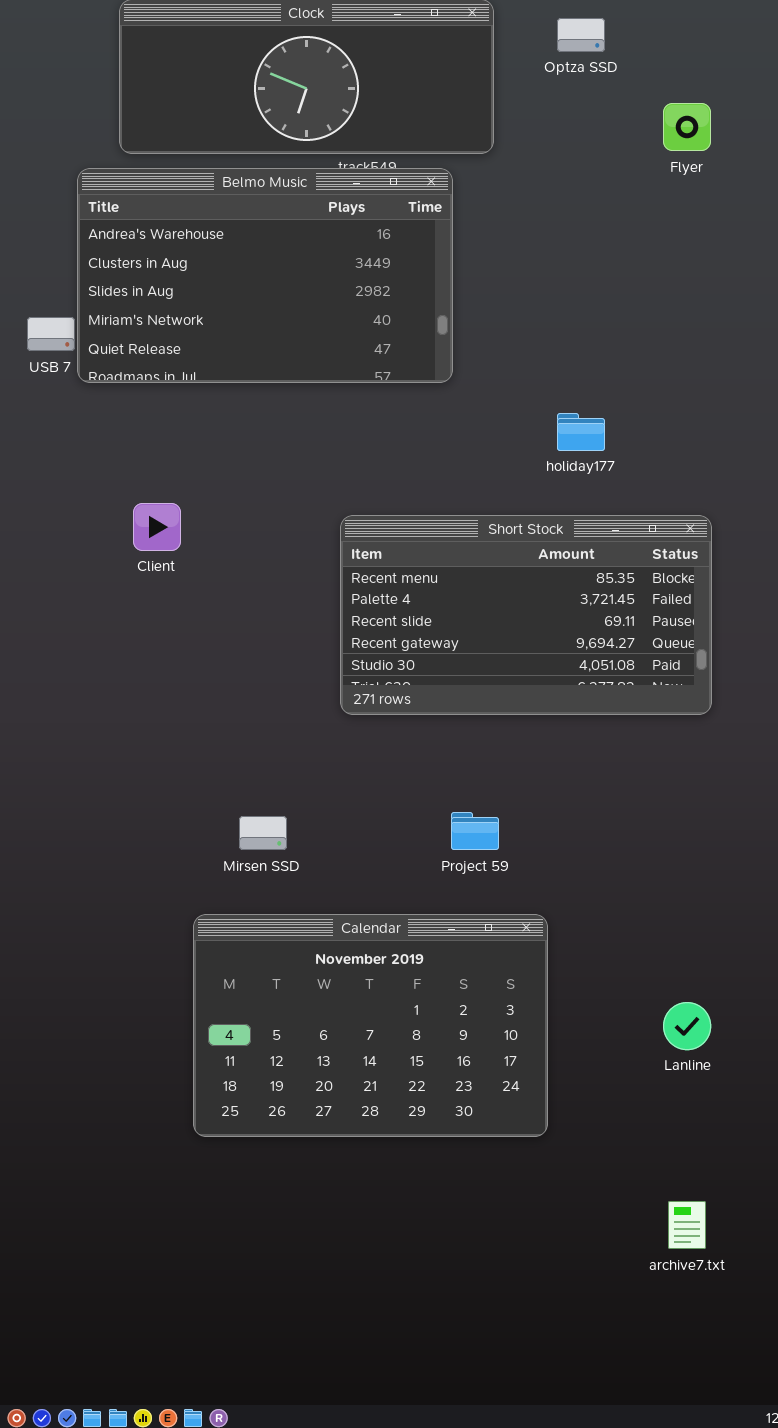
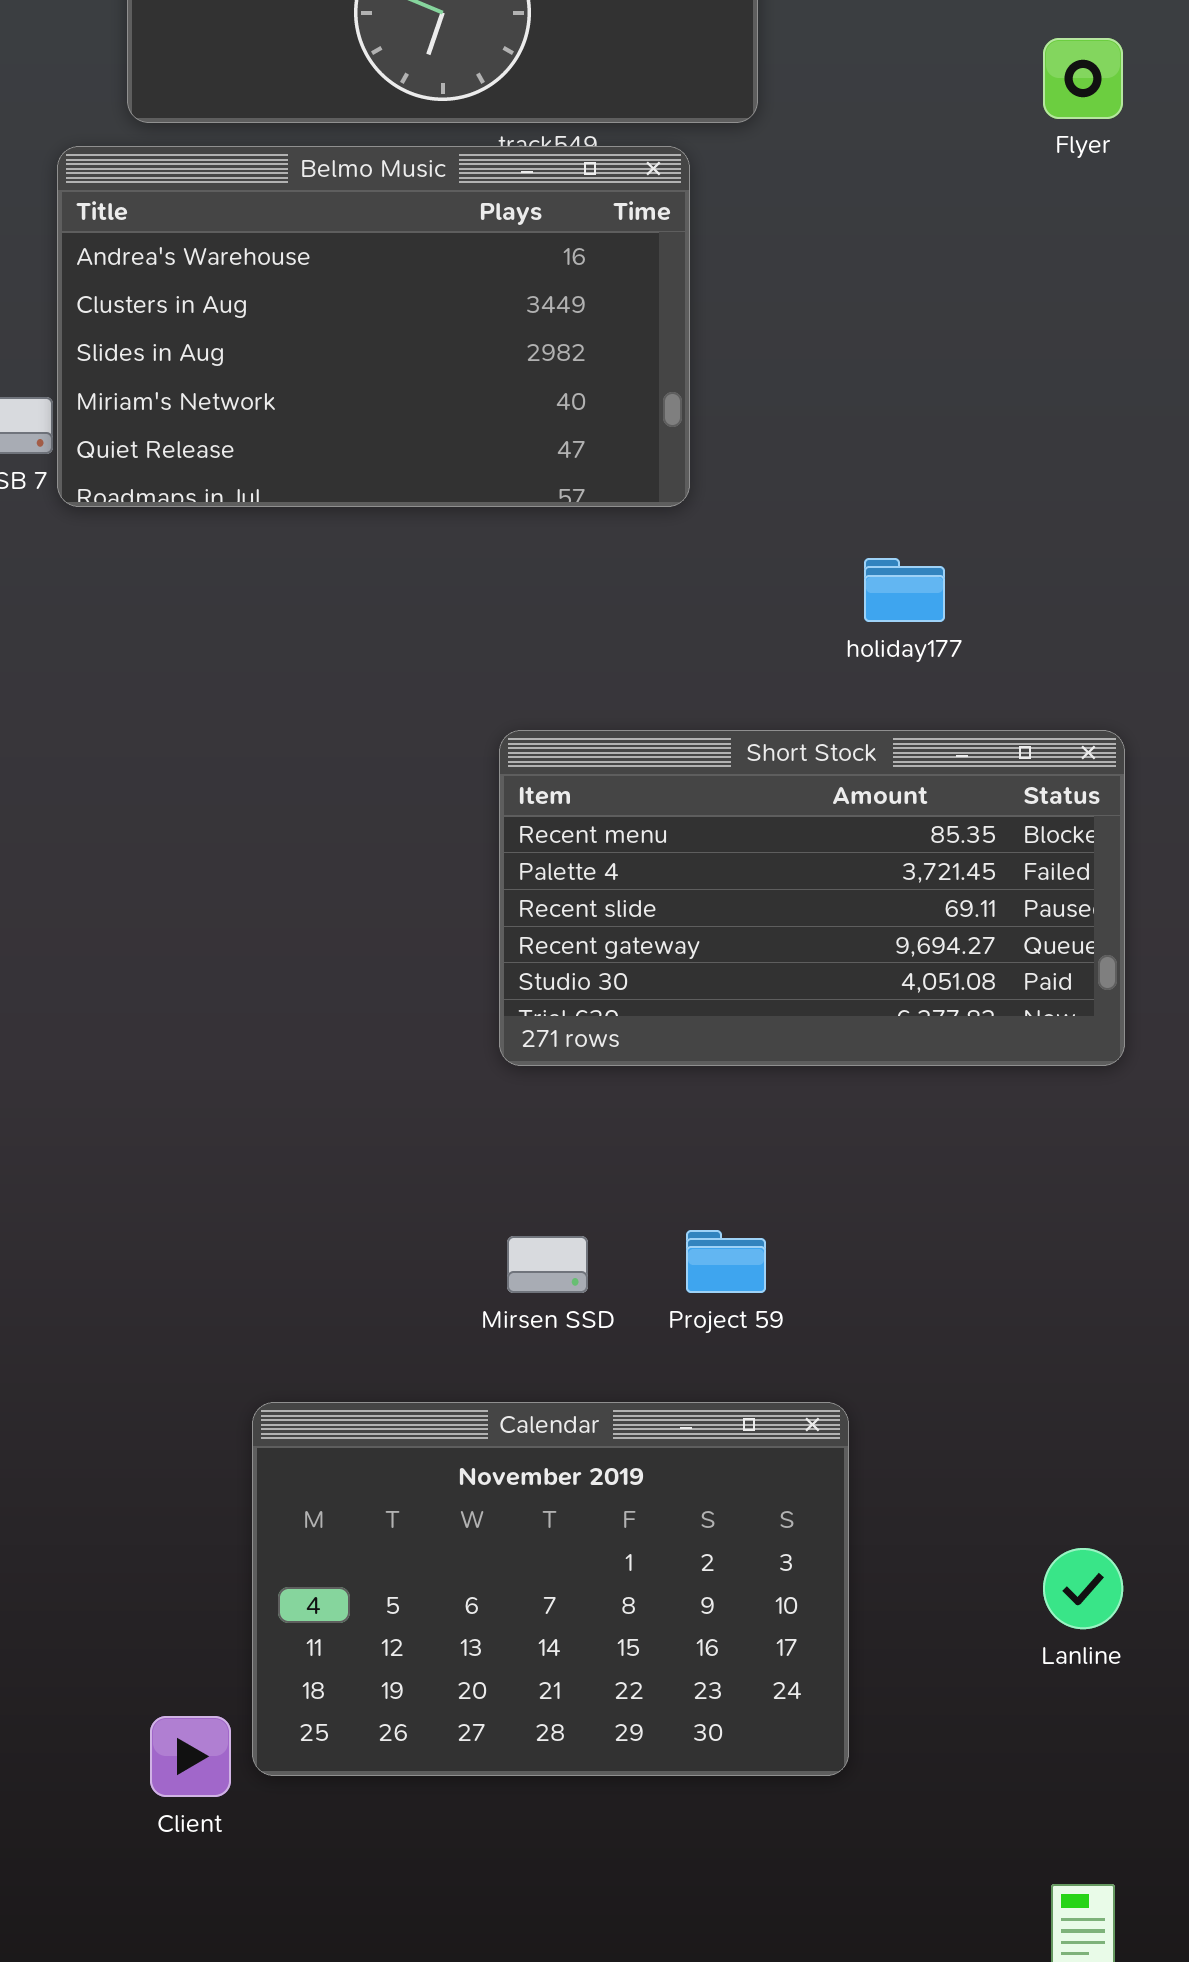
Client: [133,503,181,551] -> [150,1716,231,1797], moved
Mirsen SSD: [239,816,287,850] -> [507,1236,588,1293], moved

